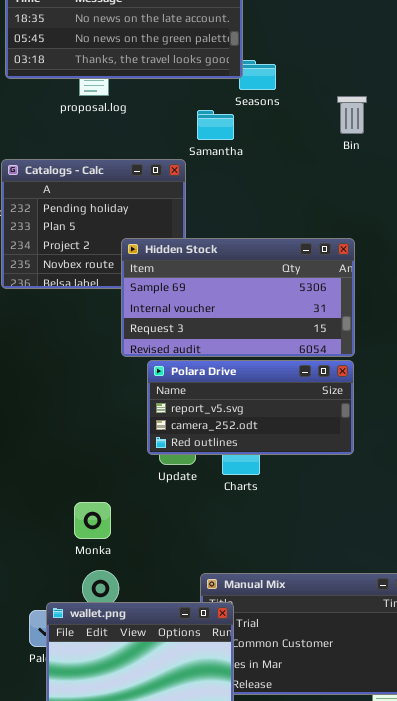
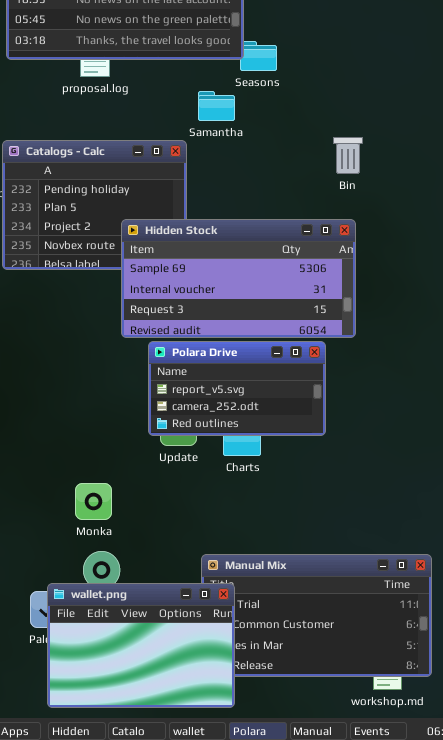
Bin: [337,96,367,134] -> [333,137,363,174], moved
Polara Drive: [147,360,354,455] -> [148,341,326,436], resized

